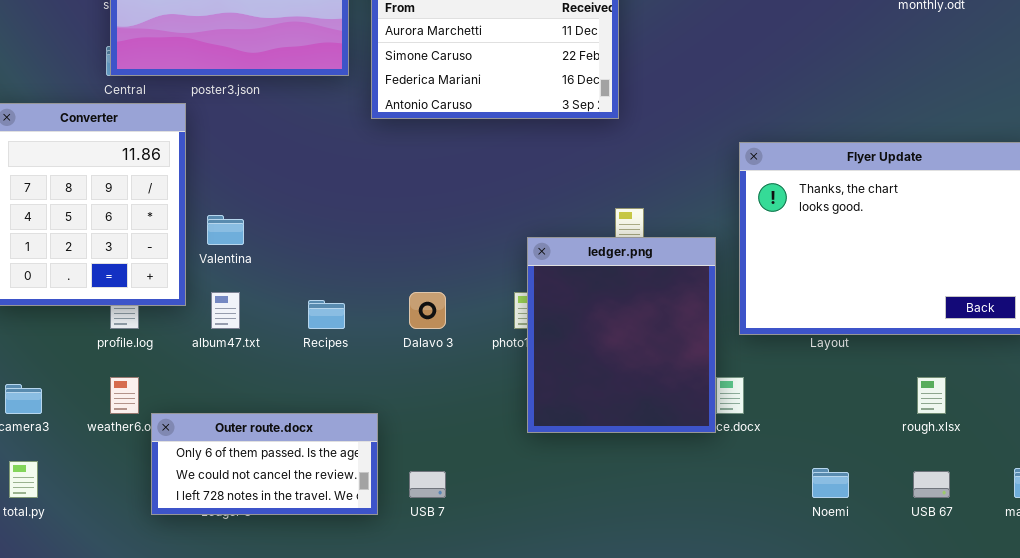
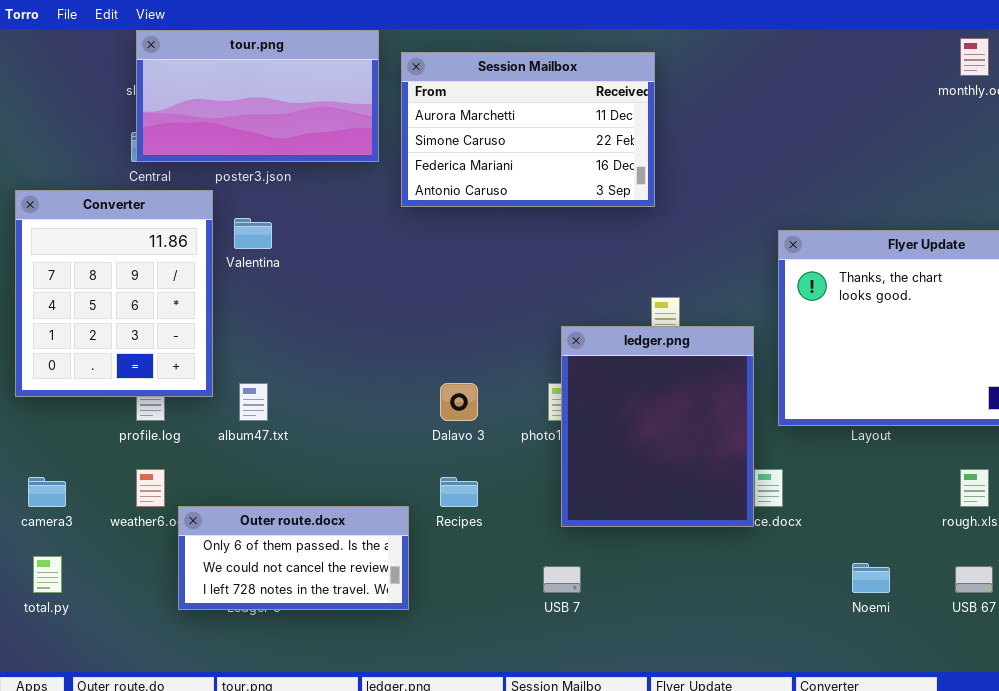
Valentina: [207,215,244,245] -> [234,218,272,249], moved
Recipes: [308,300,345,329] -> [440,477,478,507], moved
USB 7: [409,471,446,498] -> [543,566,581,593], moved

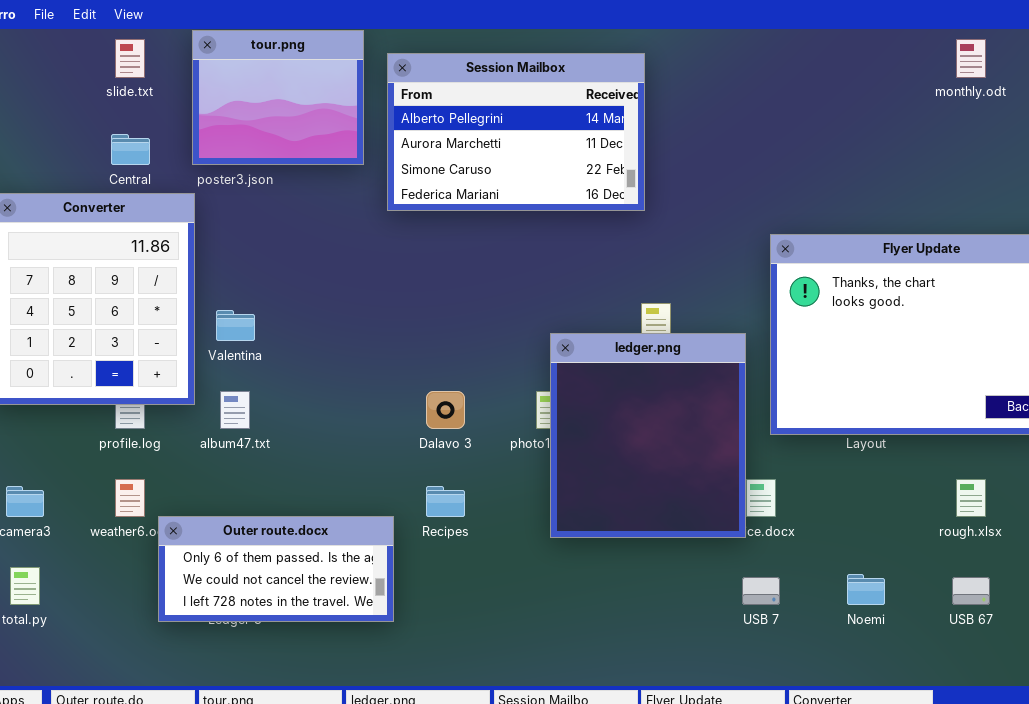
tour.png: [136,30,379,162] -> [192,30,364,165], resized
Session Mailbox: [401,52,655,207] -> [387,53,645,211], scrolled up 1 row
Valentina: [234,218,272,249] -> [216,310,255,341], moved
USB 7: [543,566,581,593] -> [742,577,780,605], moved

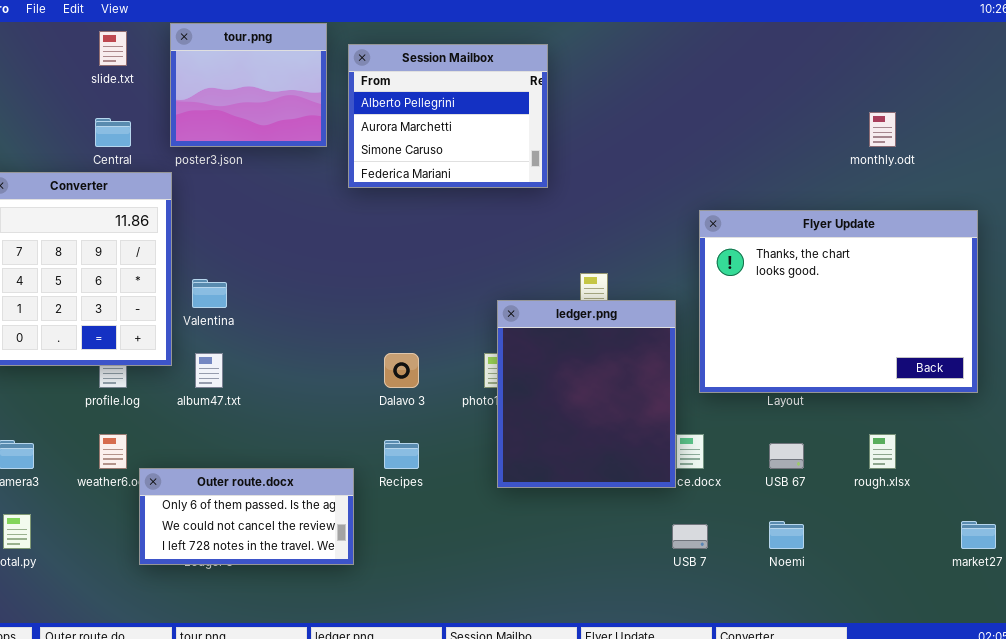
monthly.odt: [956,39,986,78] -> [869,112,896,147], moved
Session Mailbox: [387,53,645,211] -> [348,44,548,188], resized
USB 67: [952,577,990,605] -> [769,443,804,469], moved

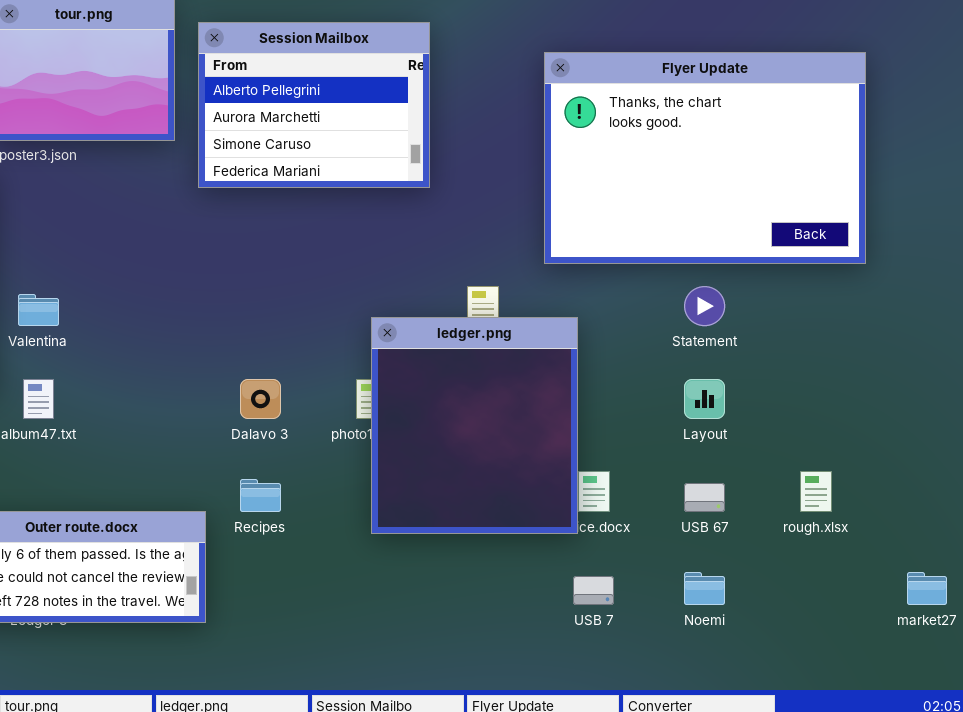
Flyer Update: [699,210,978,393] -> [544,52,866,264], moved

